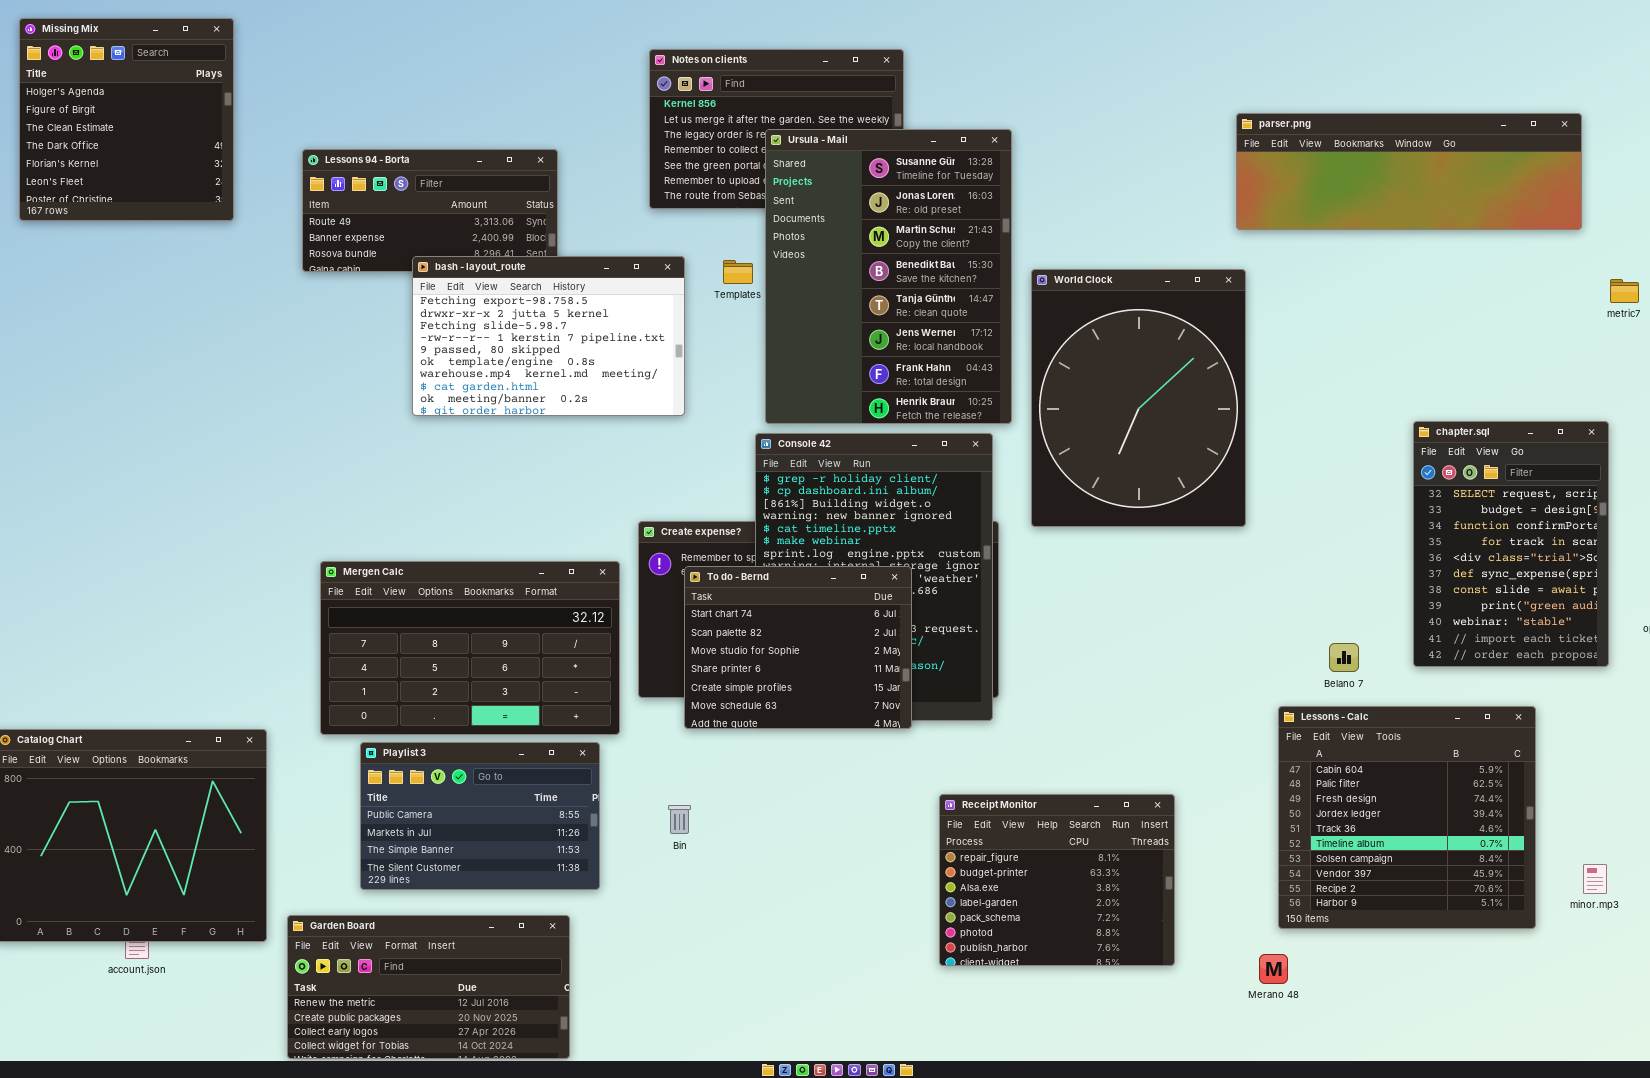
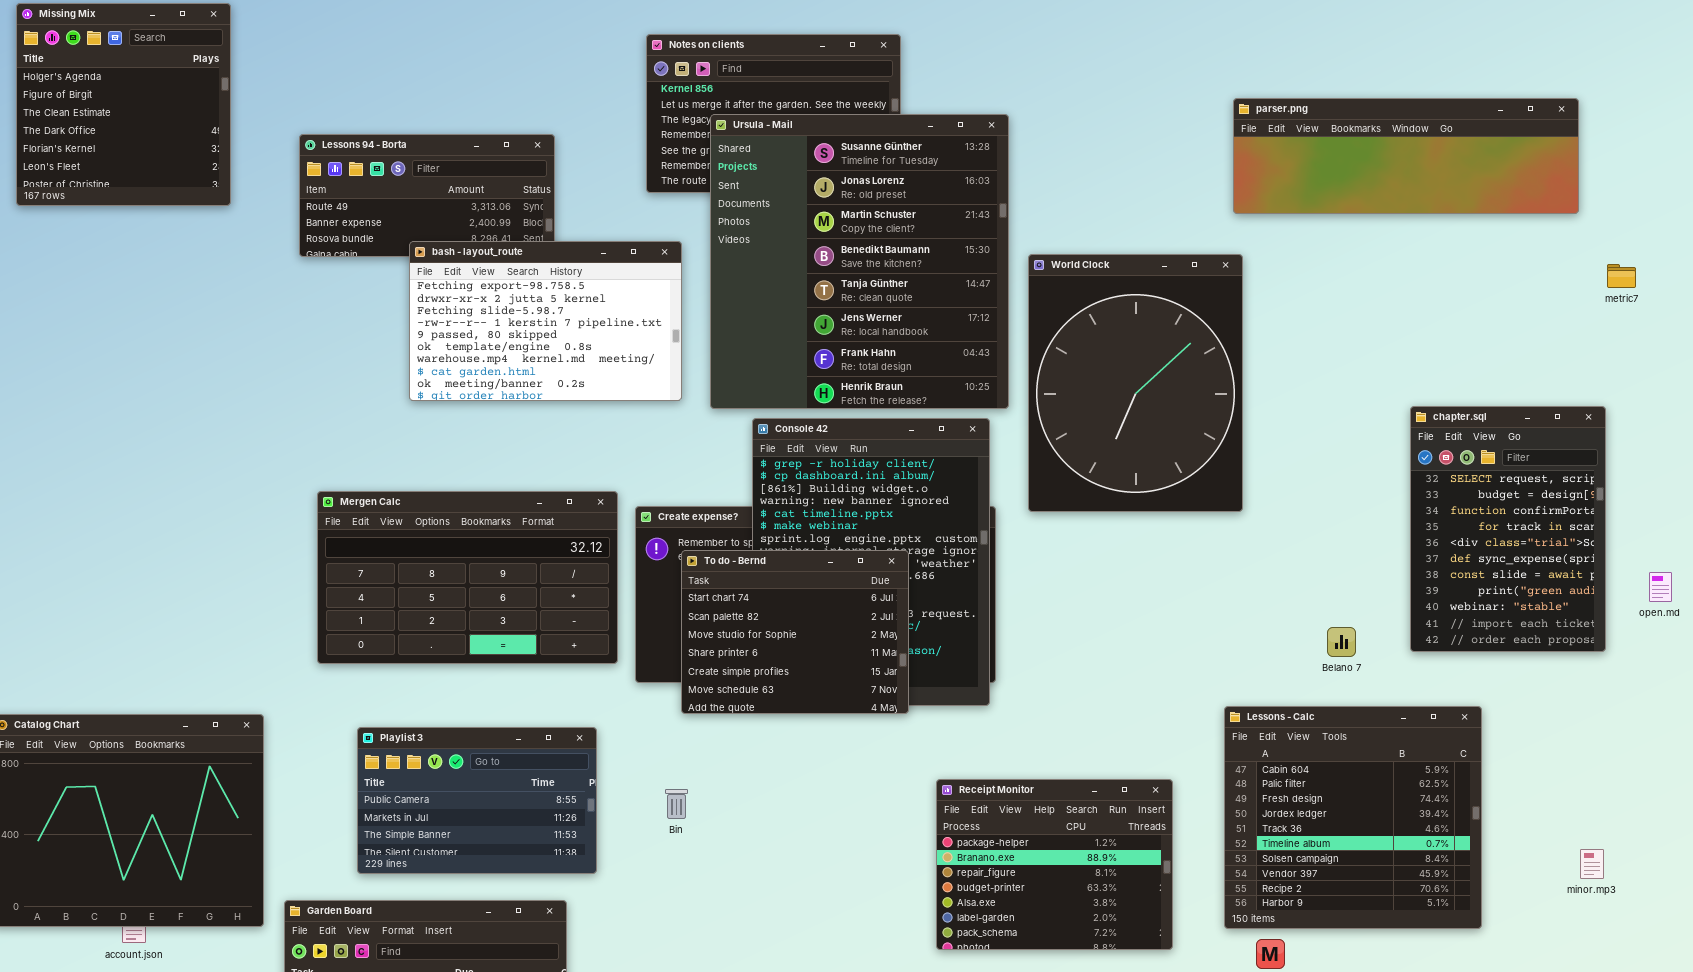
Ursula - Mail: [765,129,1012,424] -> [710,114,1009,409], resized
Mergen Calc: [320,561,620,735] -> [317,491,618,664], moved
Lessons - Calc: [1278,706,1536,929] -> [1224,706,1482,929], moved
Receipt Monitor: [939,794,1175,966] -> [936,779,1173,950], scrolled up 2 rows

